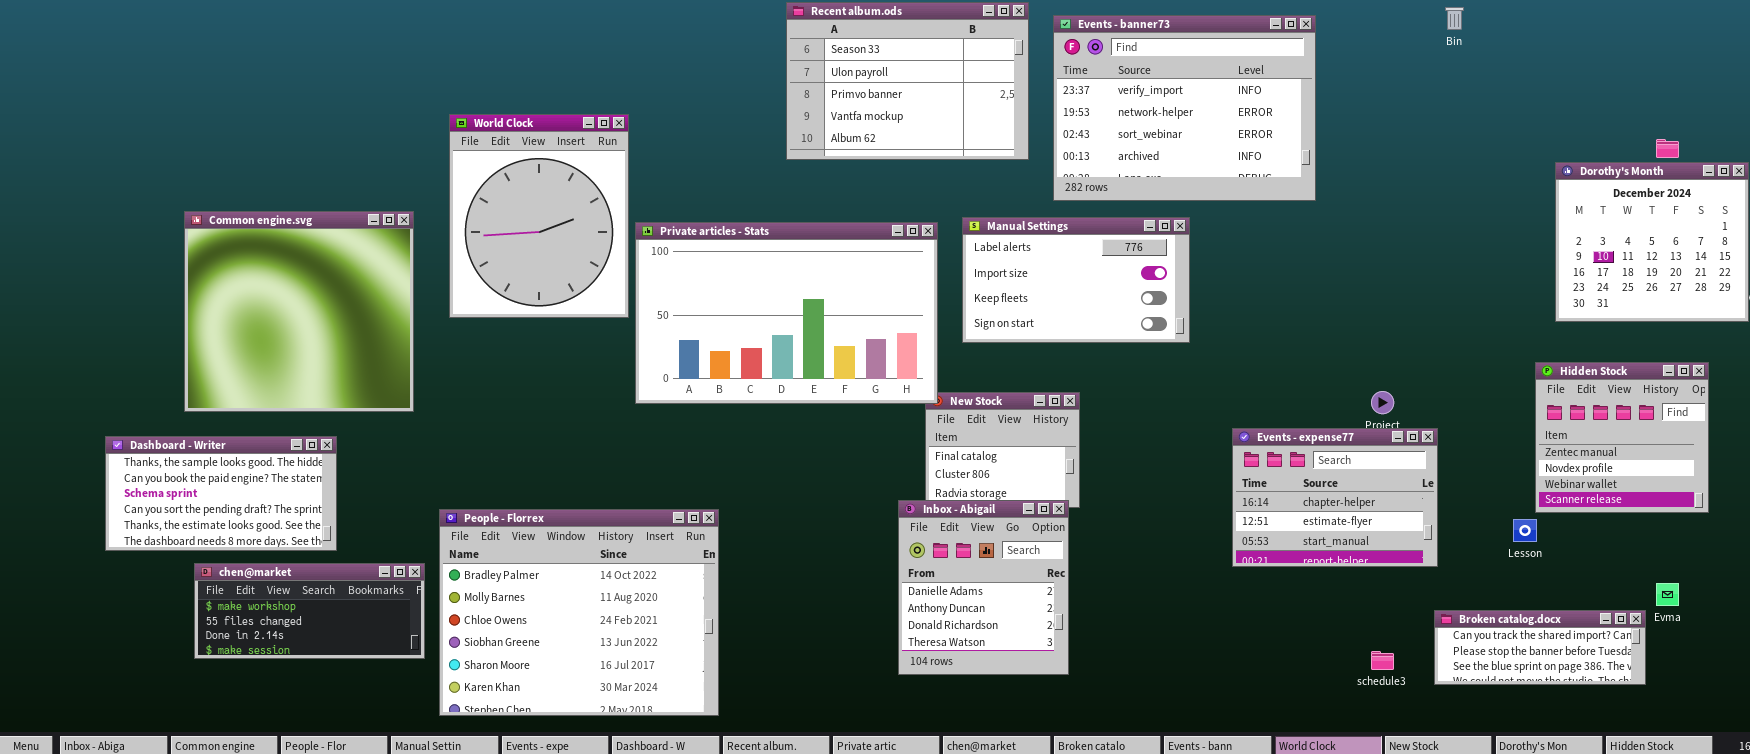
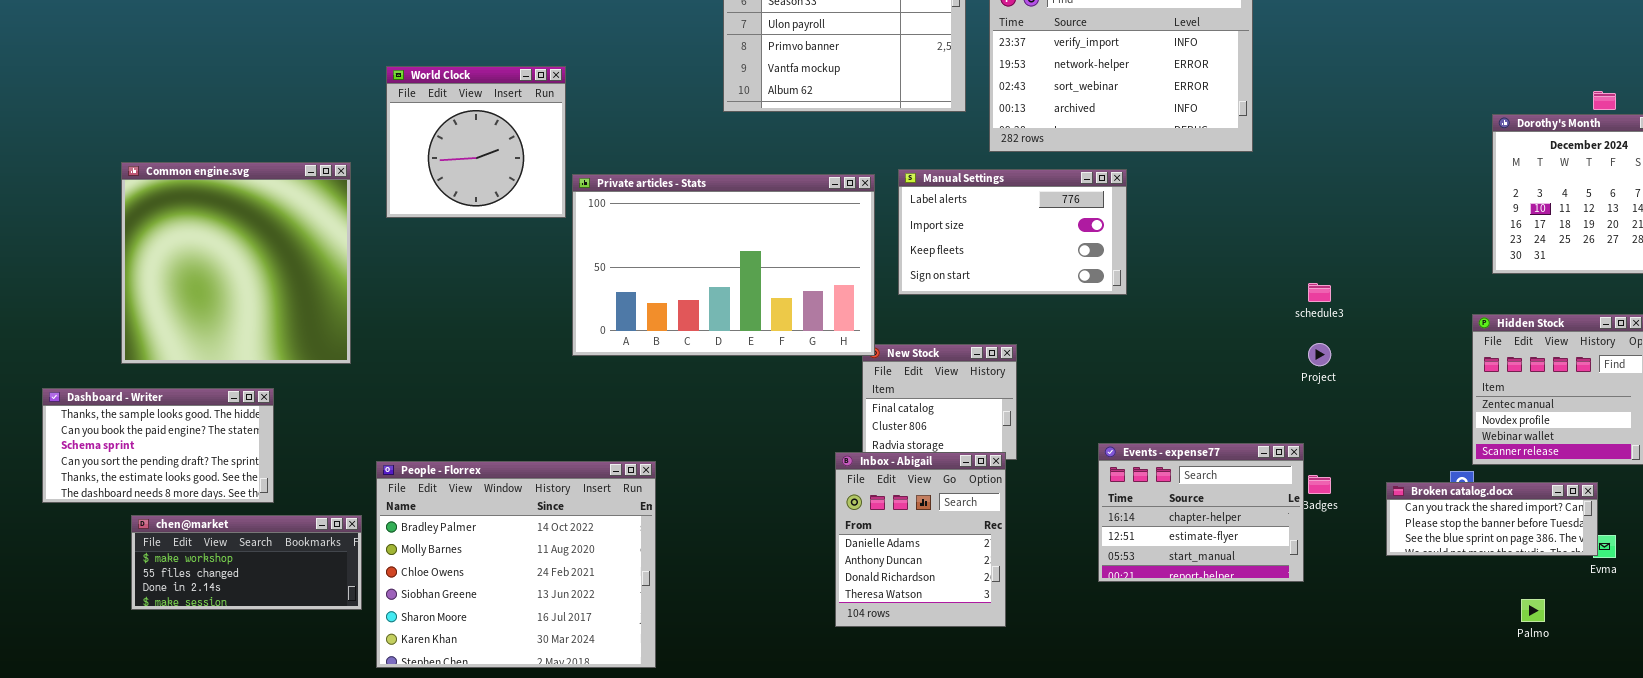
World Clock: [449,114,629,318] -> [386,66,566,218], resized
Events - expense77: [1232,428,1438,567] -> [1098,443,1304,582], moved
Broken catalog.docx: [1434,610,1646,685] -> [1386,482,1598,556], moved
schedule3: [1371,651,1394,670] -> [1308,283,1331,302], moved

